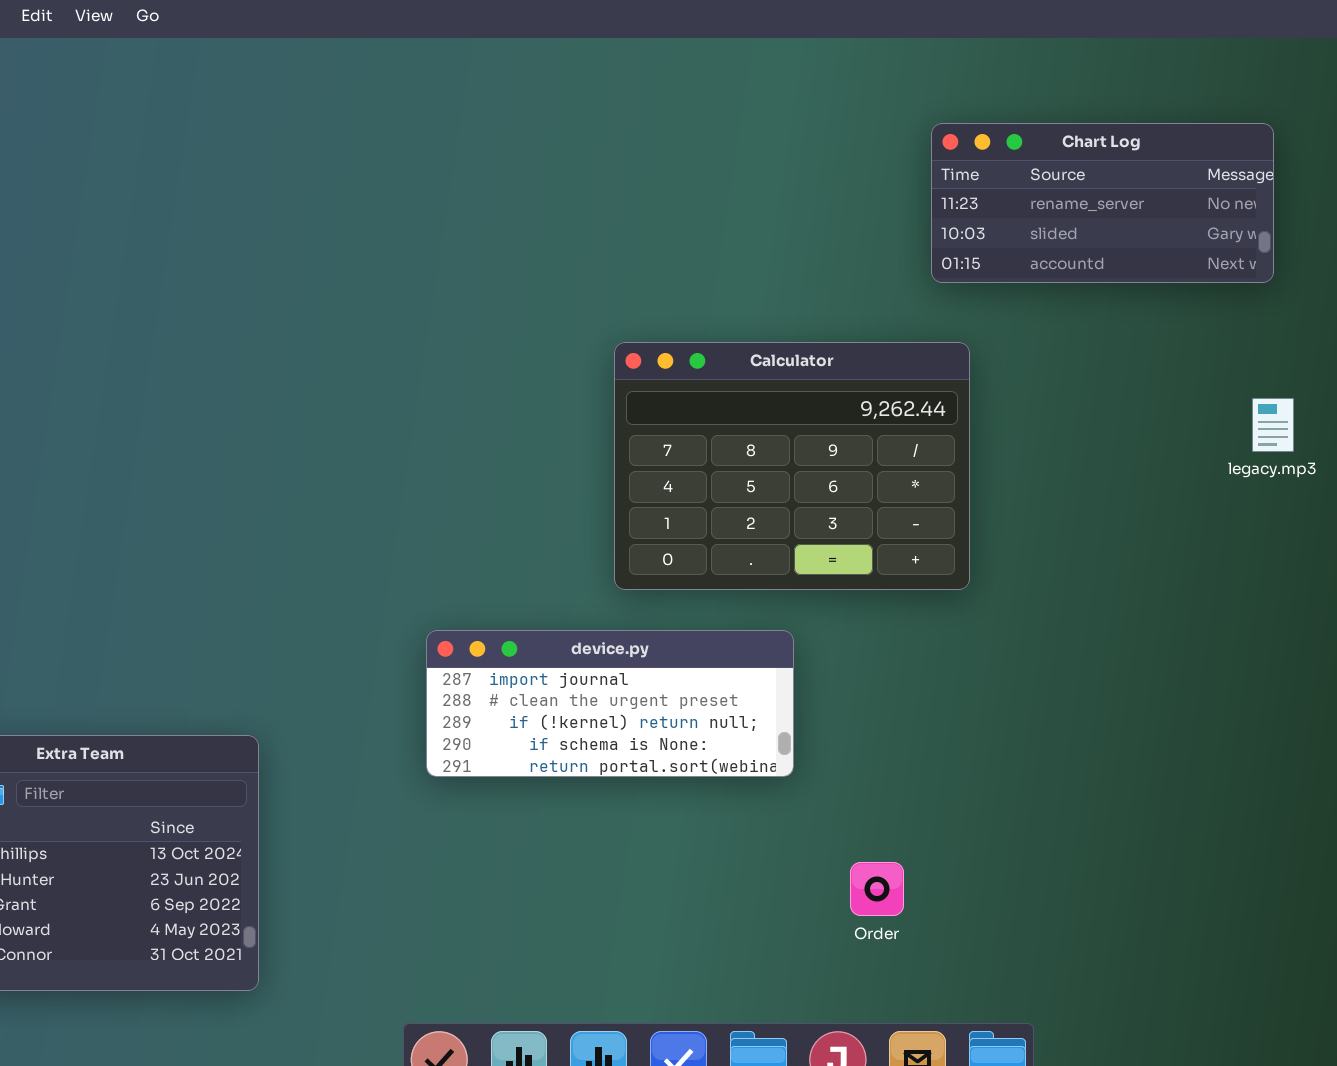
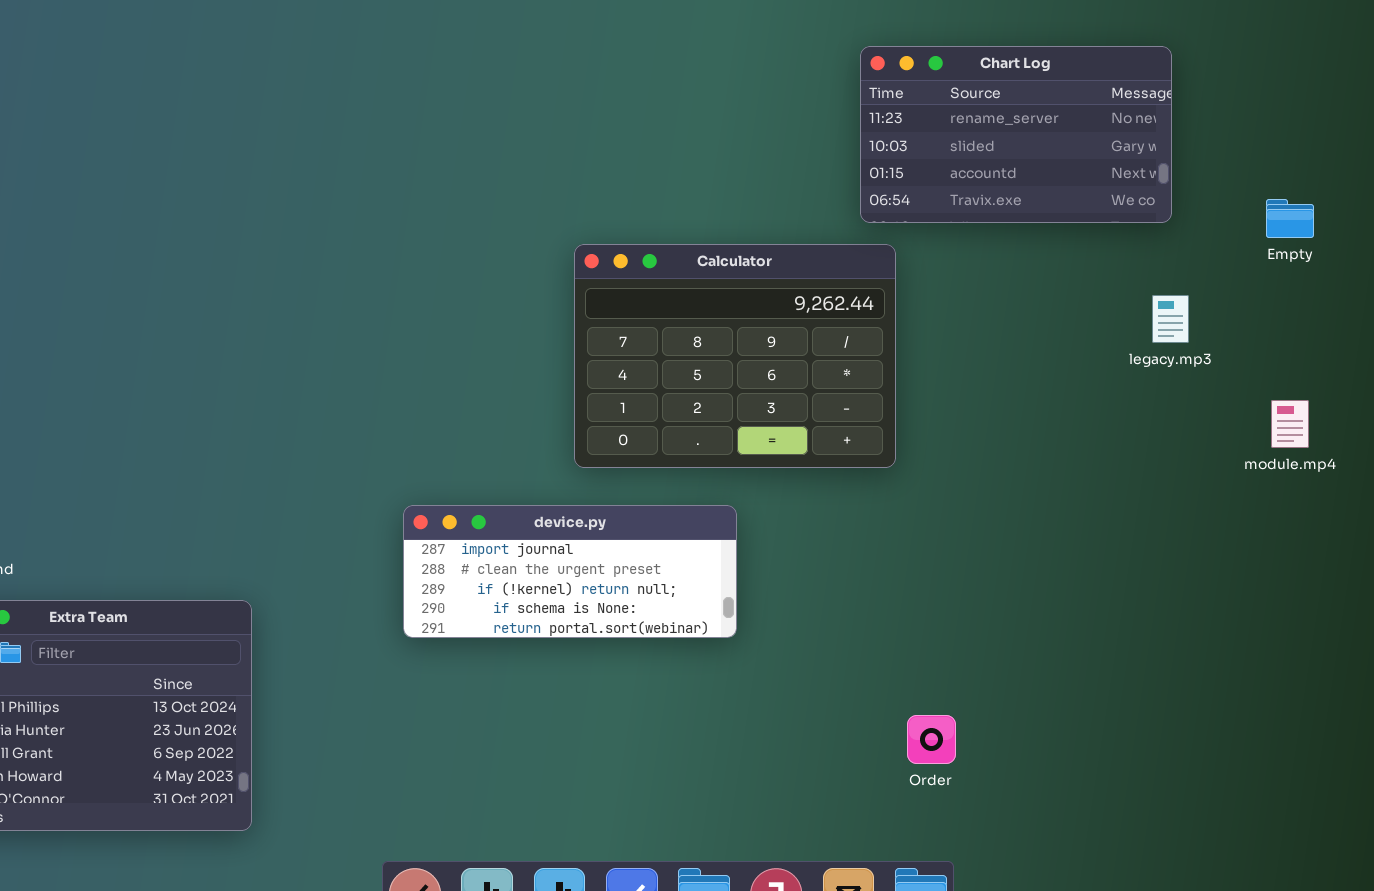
Chart Log: [931,123,1274,283] -> [860,46,1172,223], resized
Order: [850,862,904,916] -> [907,715,956,764], moved

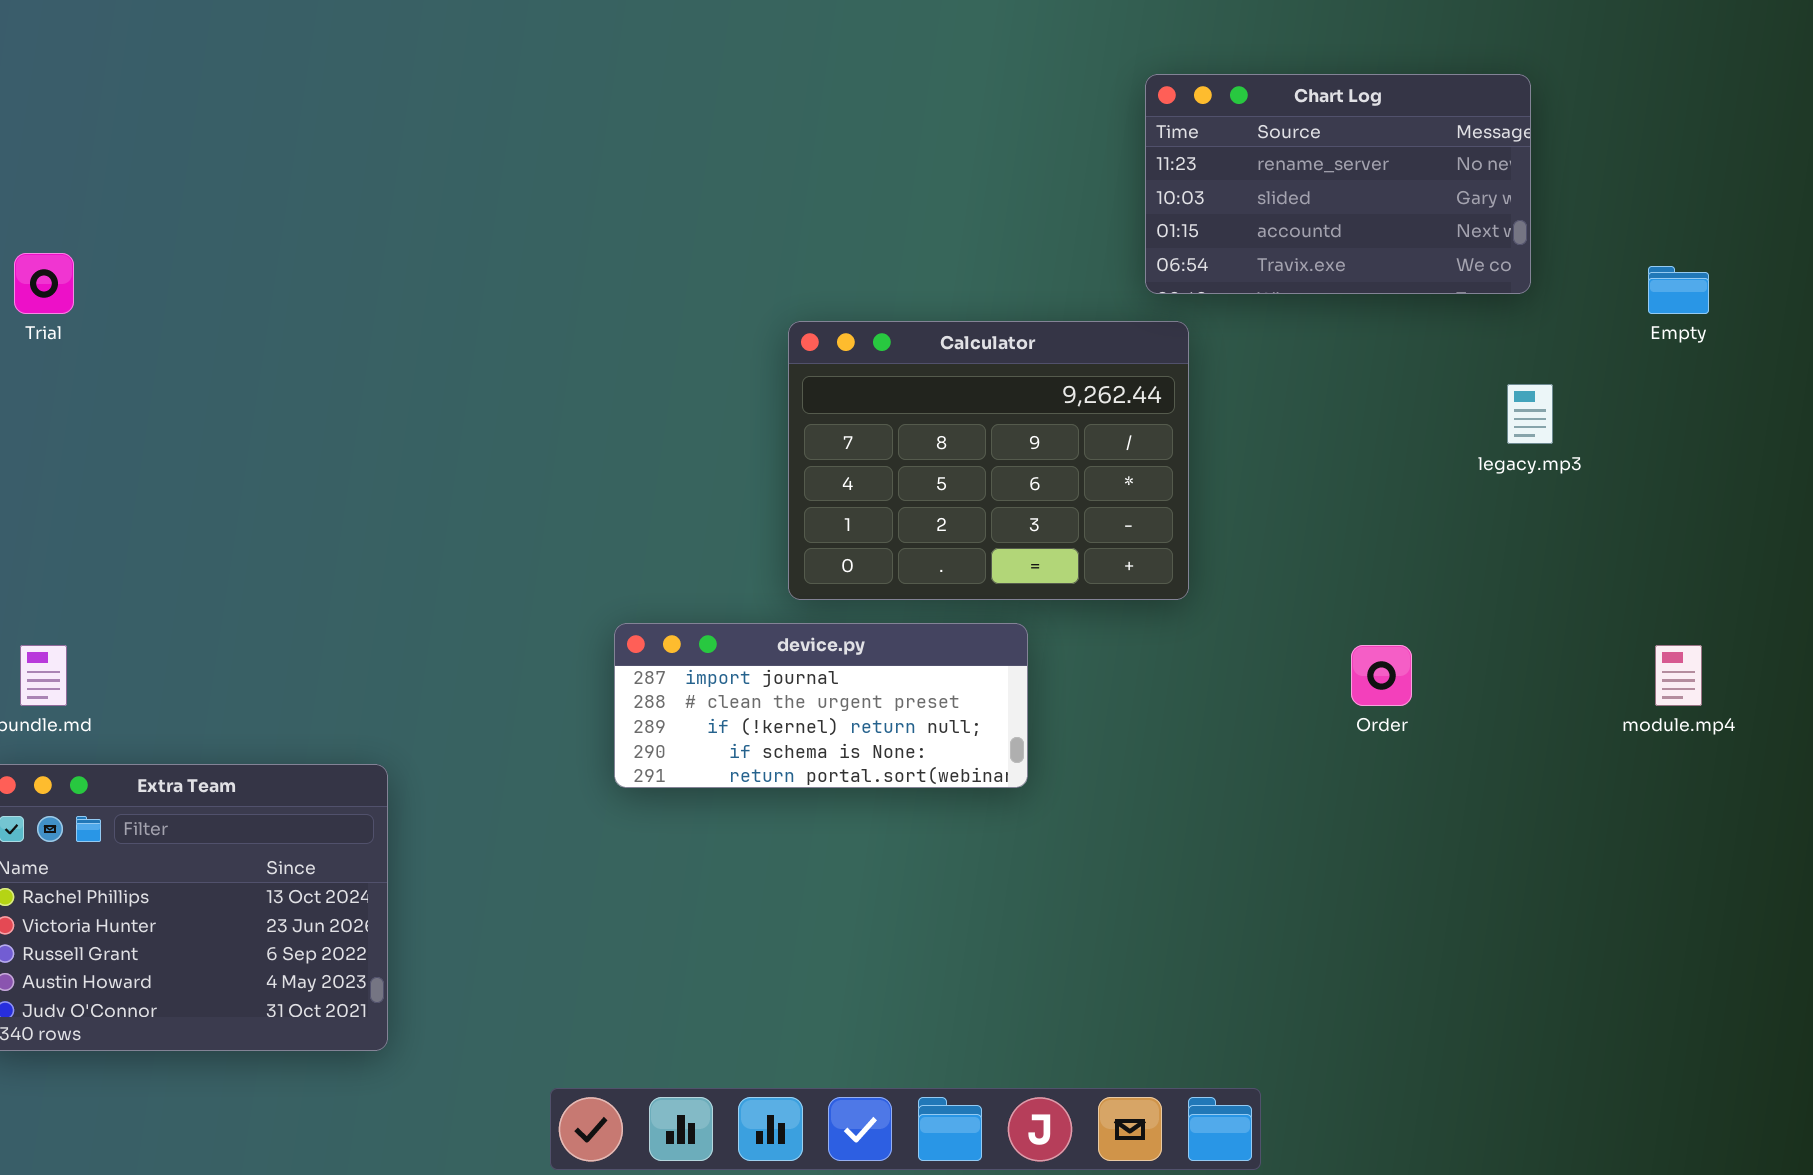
module.mp4: [1271,400,1309,448] -> [1655,645,1702,706], moved
device.py: [403,505,737,638] -> [614,623,1028,788], moved
Order: [907,715,956,764] -> [1351,645,1412,706], moved

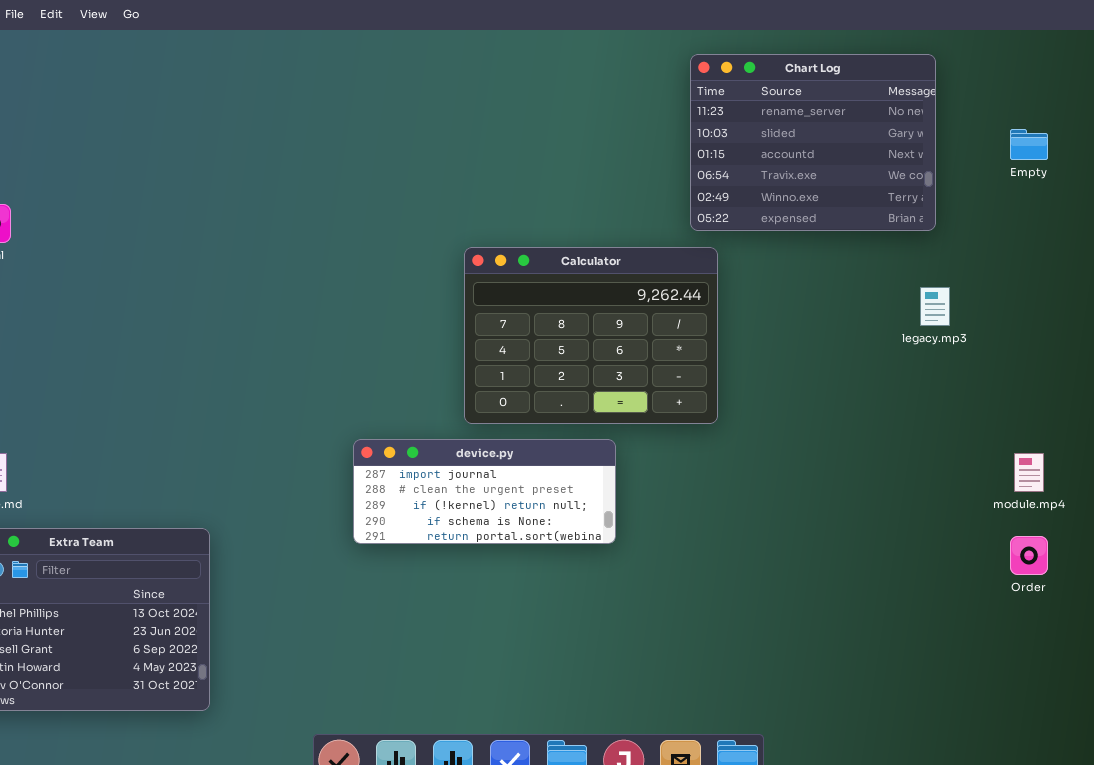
Chart Log: [1145,74,1531,294] -> [690,54,936,231], resized
Empty: [1648,266,1709,314] -> [1010,129,1048,160], moved
Order: [1351,645,1412,706] -> [1010,536,1048,575], moved

